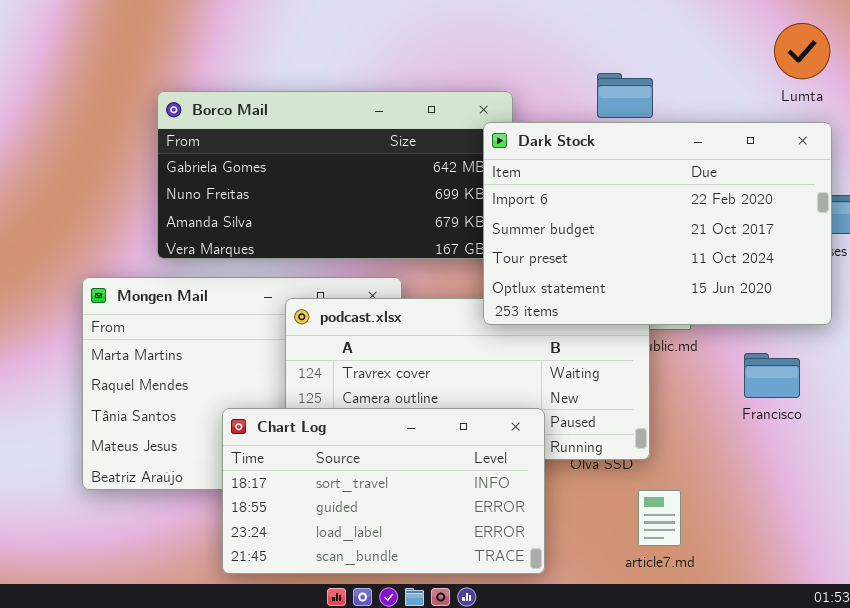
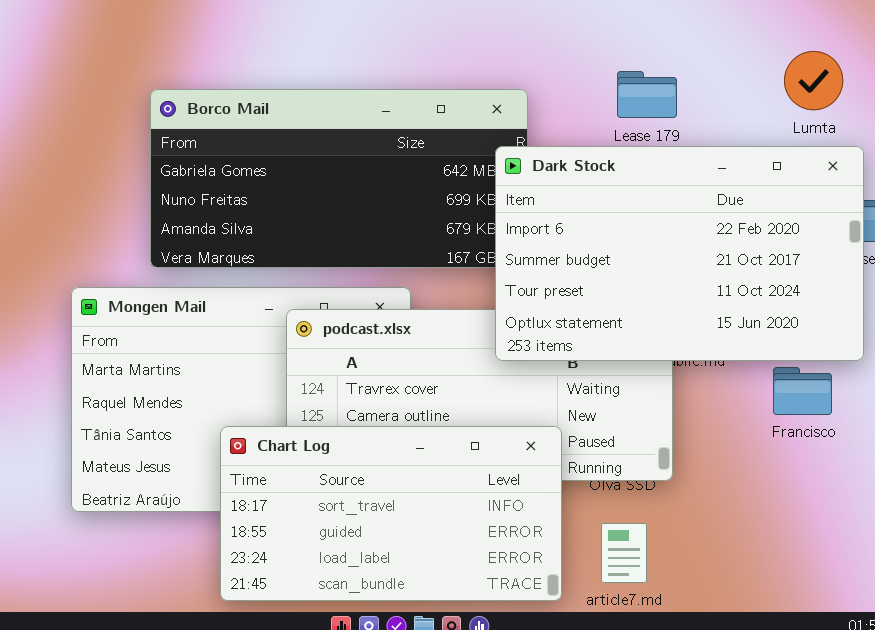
Lumta: [774,23,830,79] -> [784,51,843,110], moved
Dark Stock: [483,122,832,325] -> [495,146,864,361], moved
article7.md: [638,490,681,546] -> [601,523,647,583], moved

